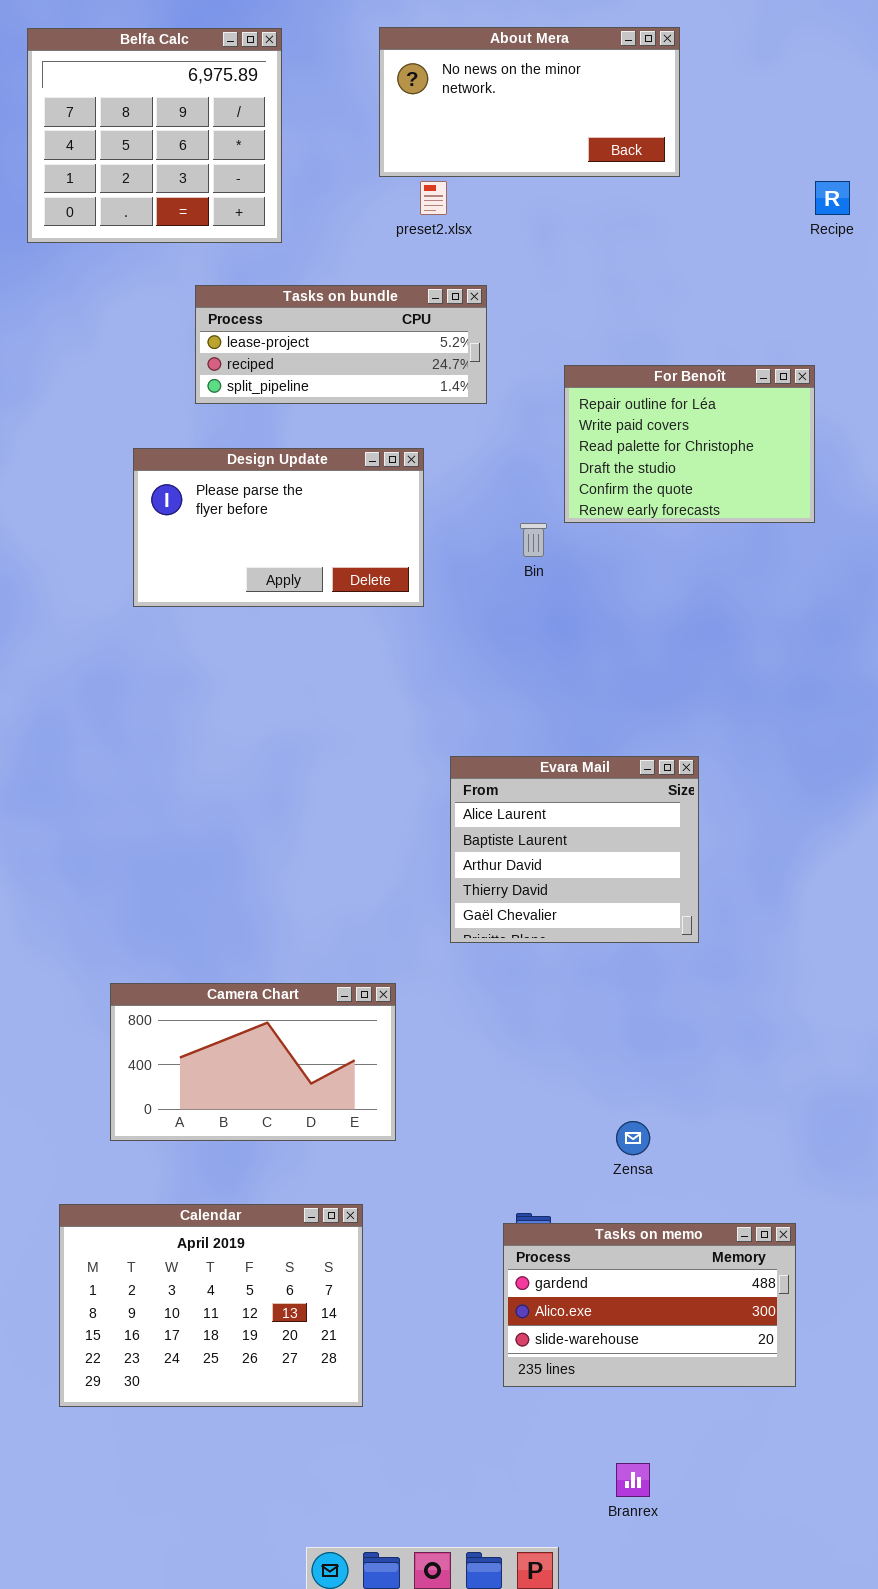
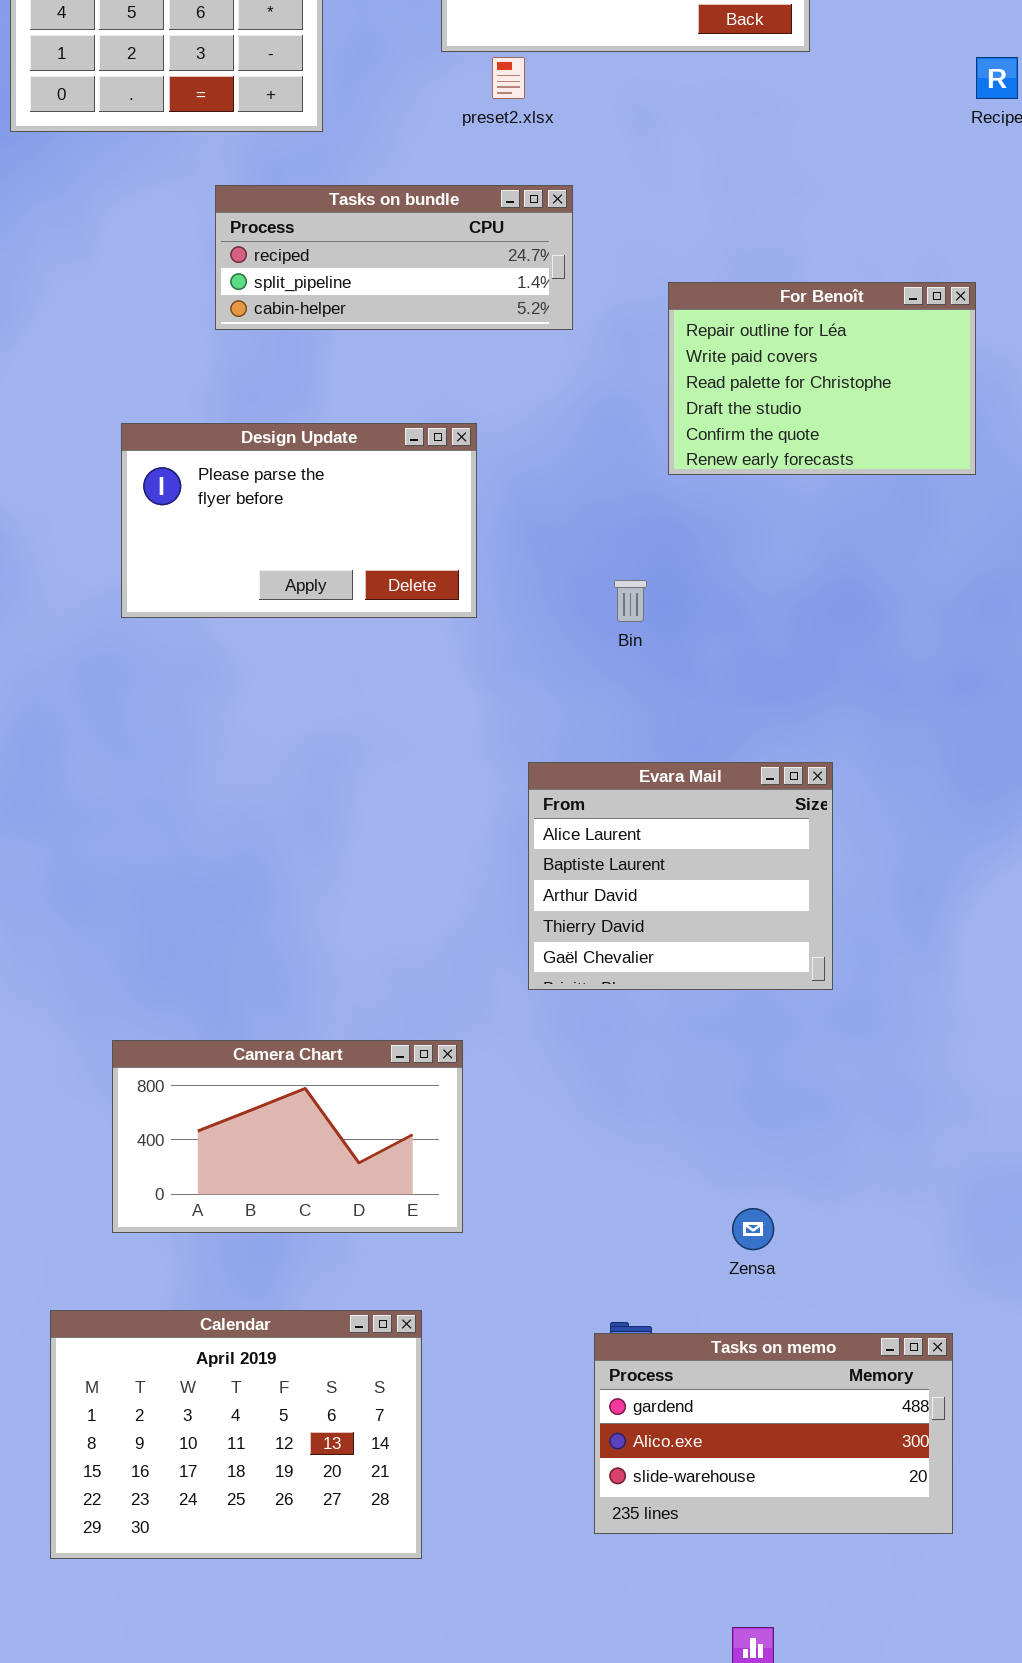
Tasks on bundle: [195,285,487,404] -> [215,185,573,330], scrolled down 1 row
Design Update: [133,448,424,607] -> [121,423,477,618], moved
Bin: [520,523,547,557] -> [614,580,647,622], moved

